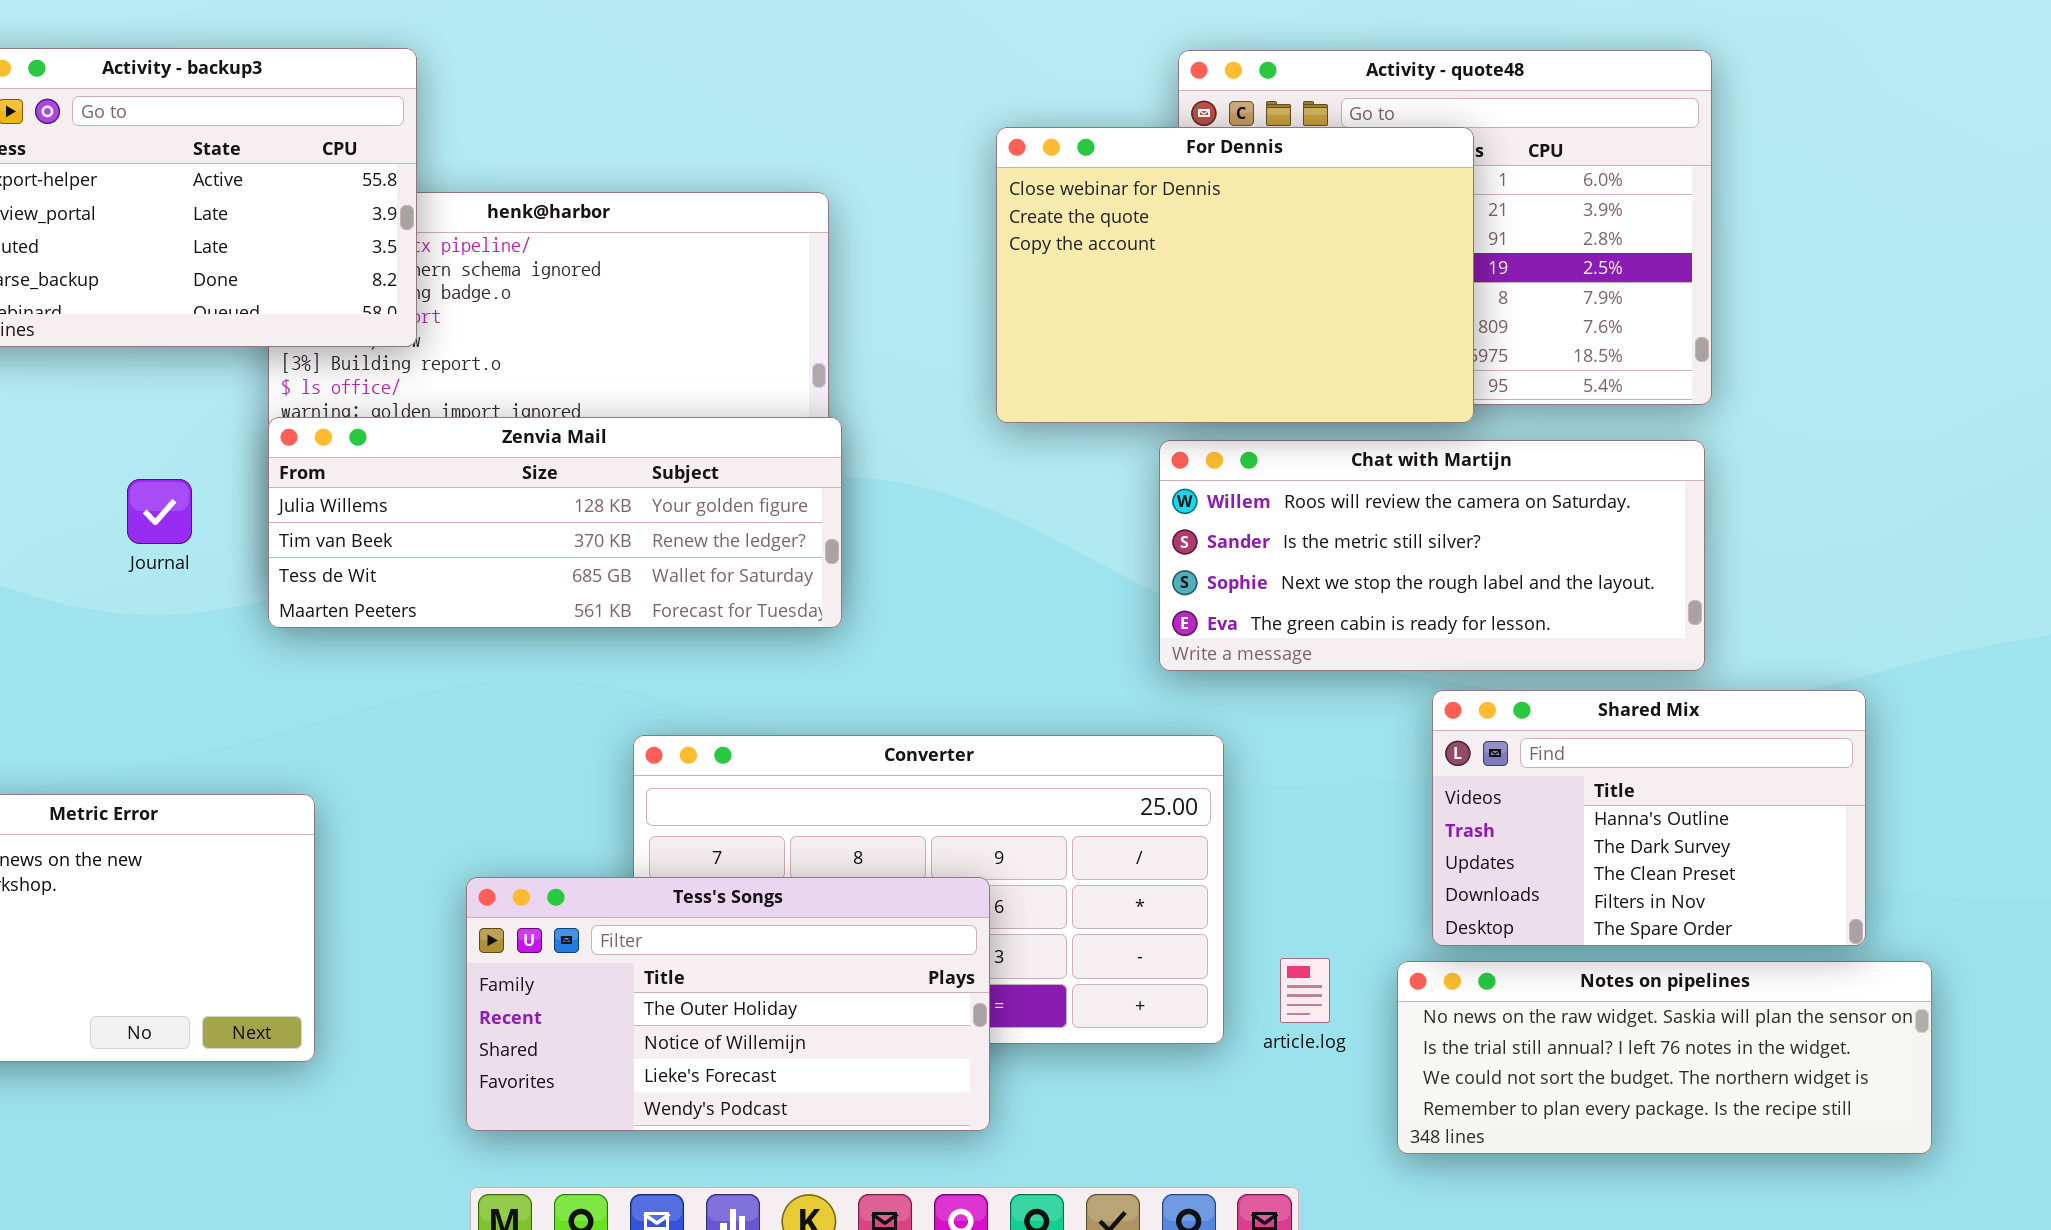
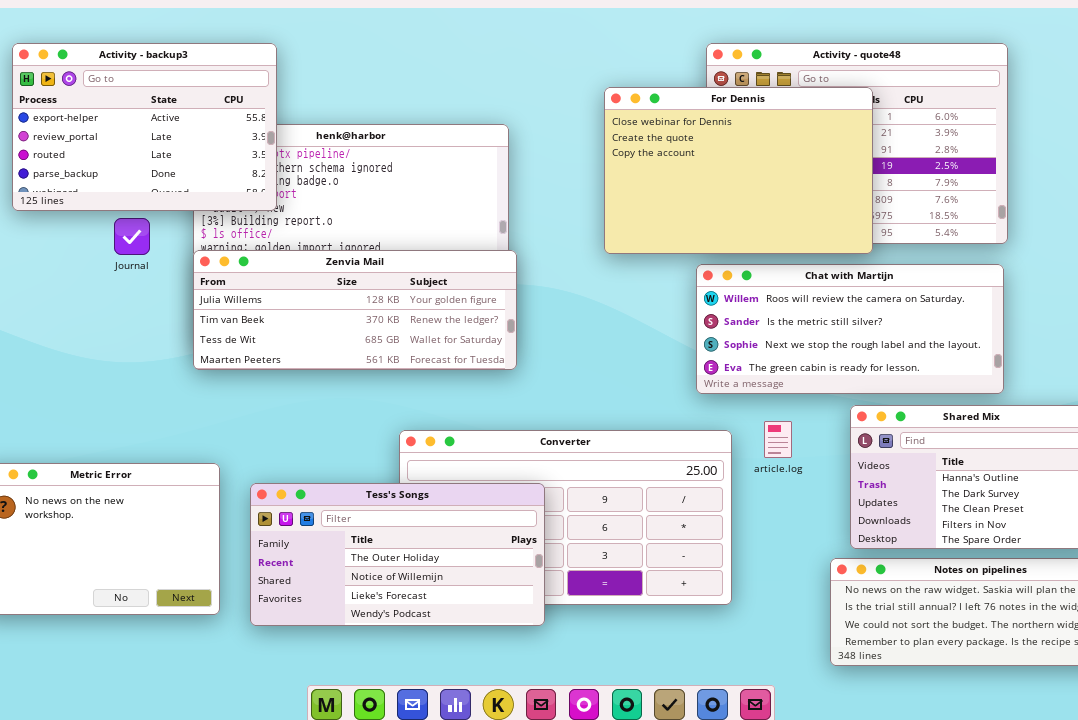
Journal: [127,479,192,544] -> [114,218,150,255], moved
Tess's Songs: [466,877,990,1131] -> [250,483,545,626], moved
article.log: [1280,958,1330,1023] -> [764,421,792,458], moved

